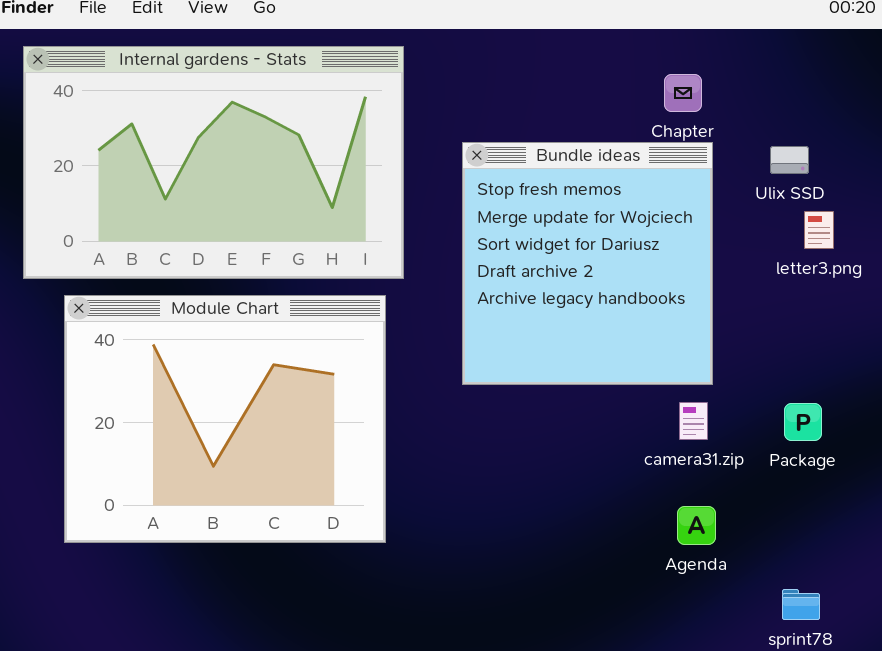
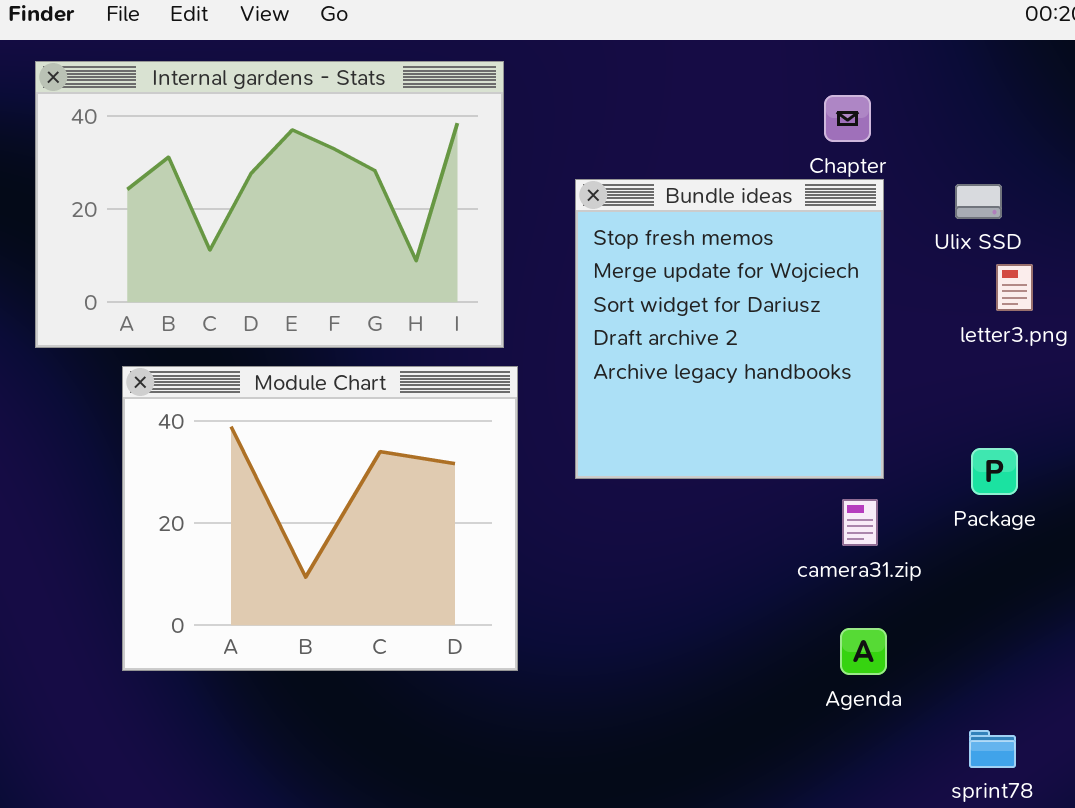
Module Chart: [64,295,386,543] -> [122,366,518,671], moved
Package: [784,403,822,441] -> [971,448,1018,495], moved

